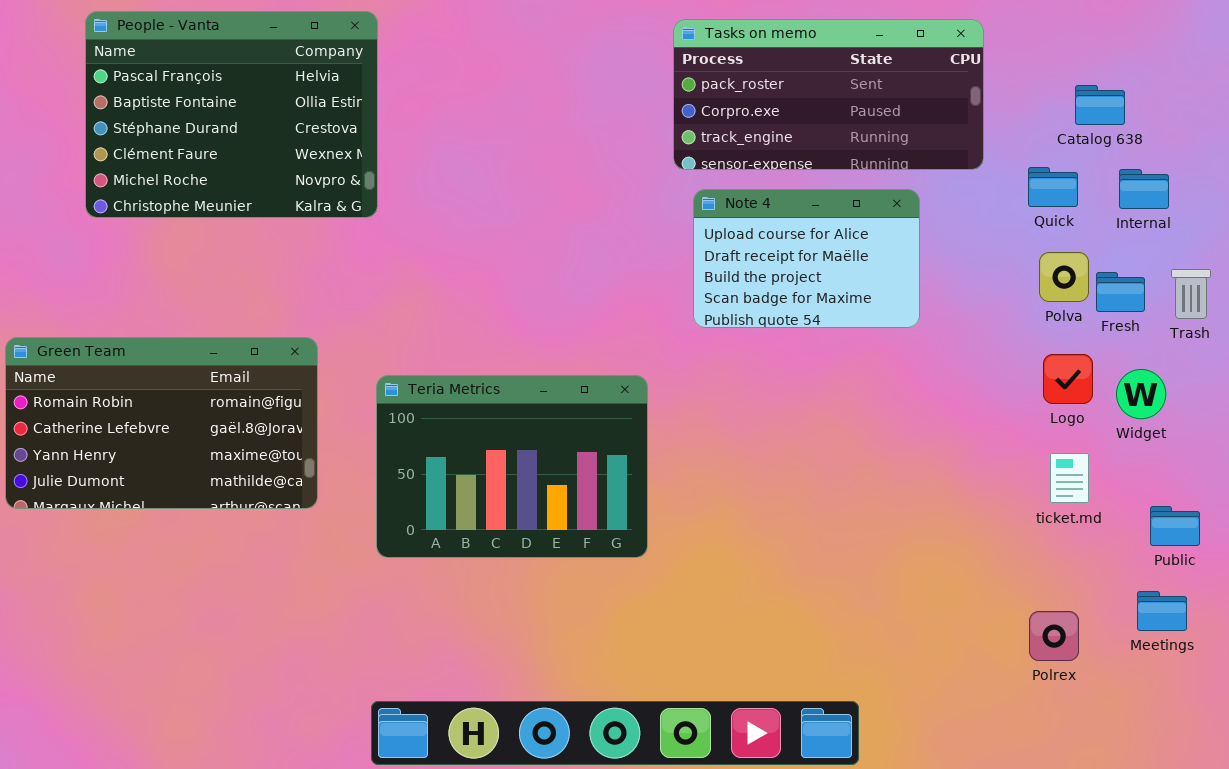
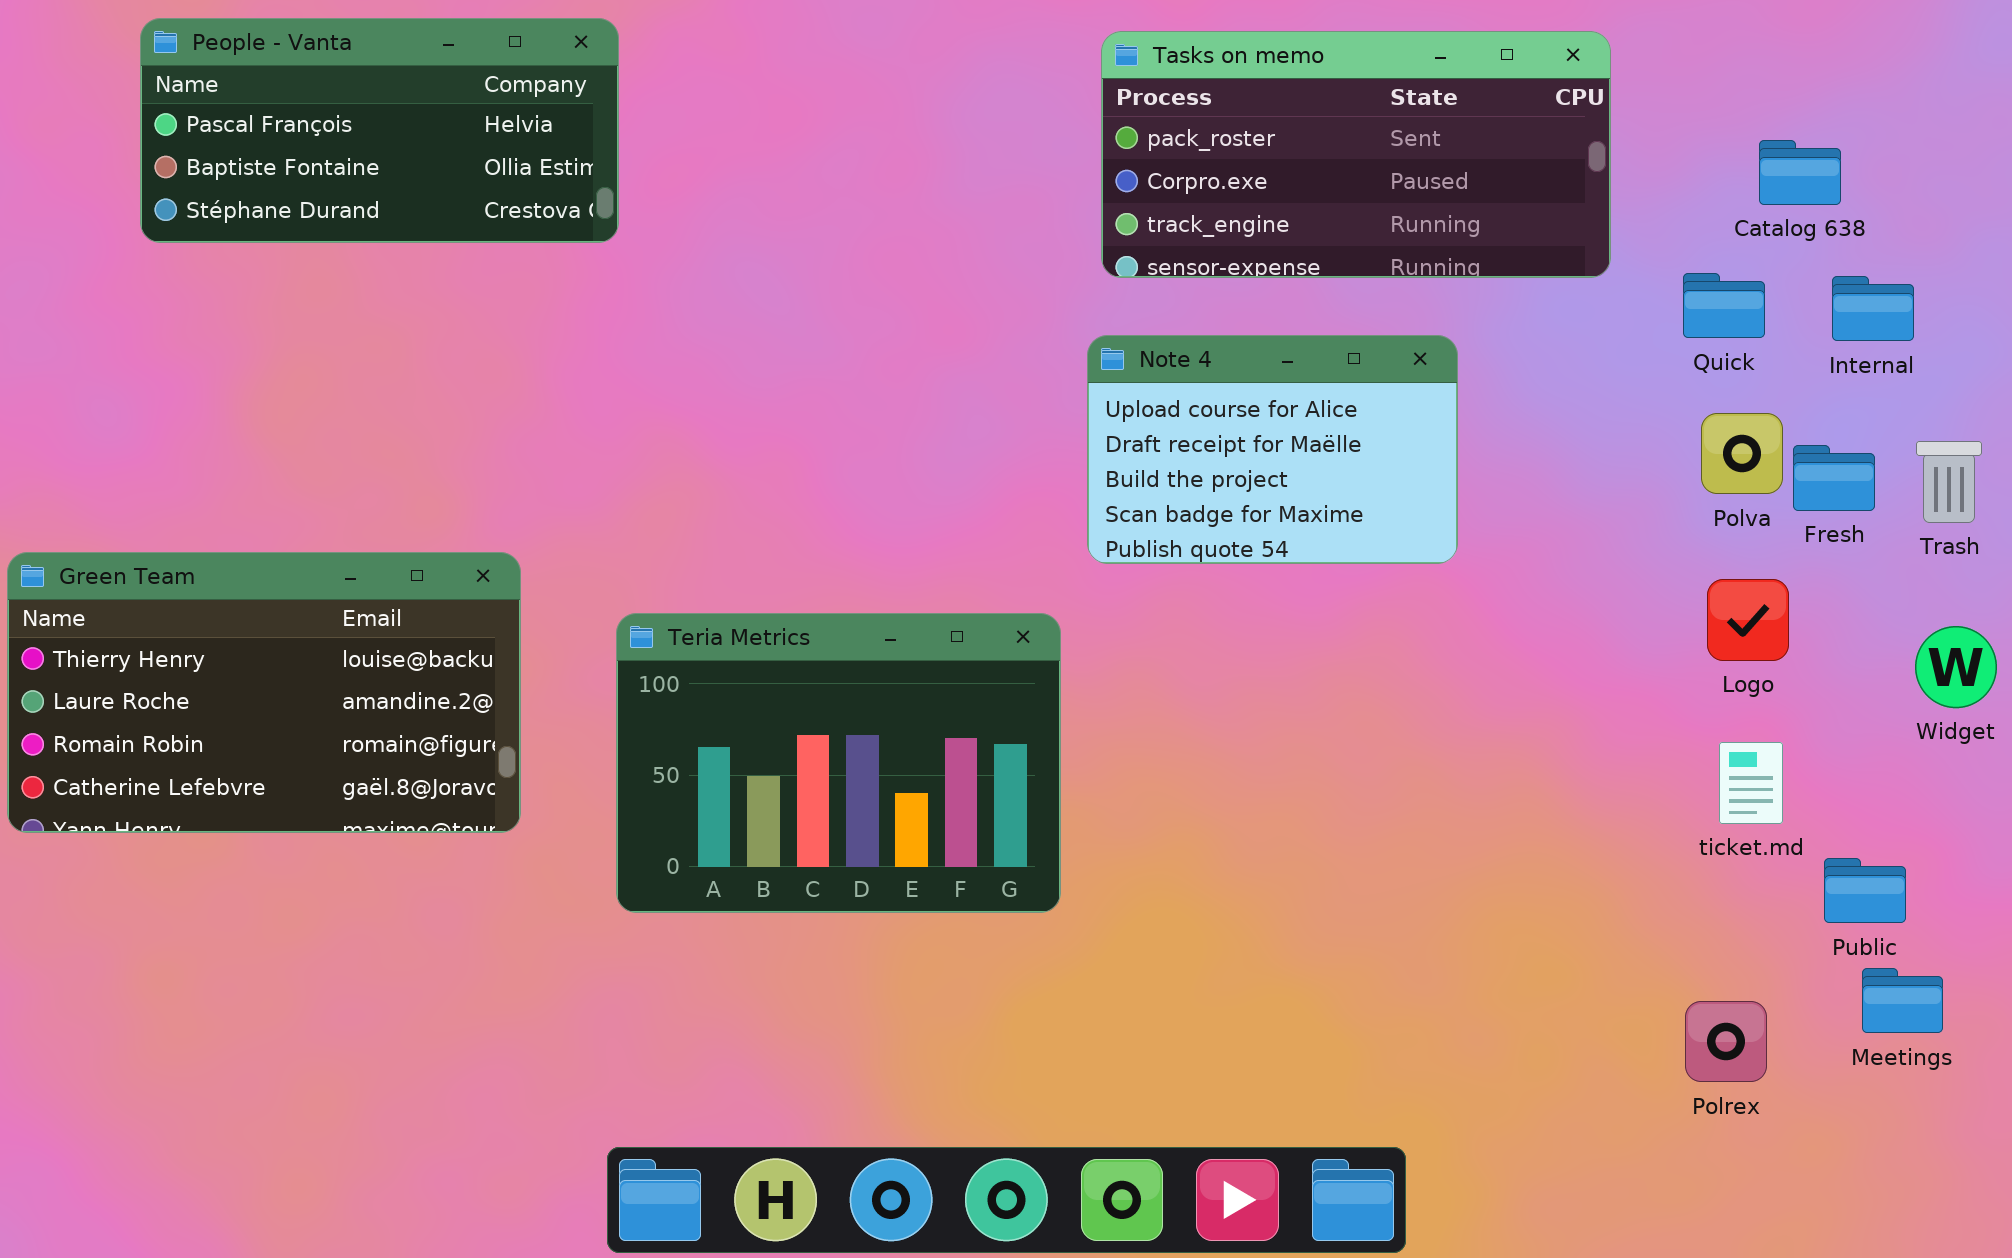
People - Vanta: [85,11,378,218] -> [140,18,619,243], resized
Note 4: [693,189,920,328] -> [1087,335,1458,564], moved
Green Team: [5,337,318,509] -> [7,552,521,833], scrolled up 2 rows
Widget: [1116,369,1166,419] -> [1915,626,1997,708], moved
Public: [1150,506,1200,546] -> [1824,858,1906,923], moved

